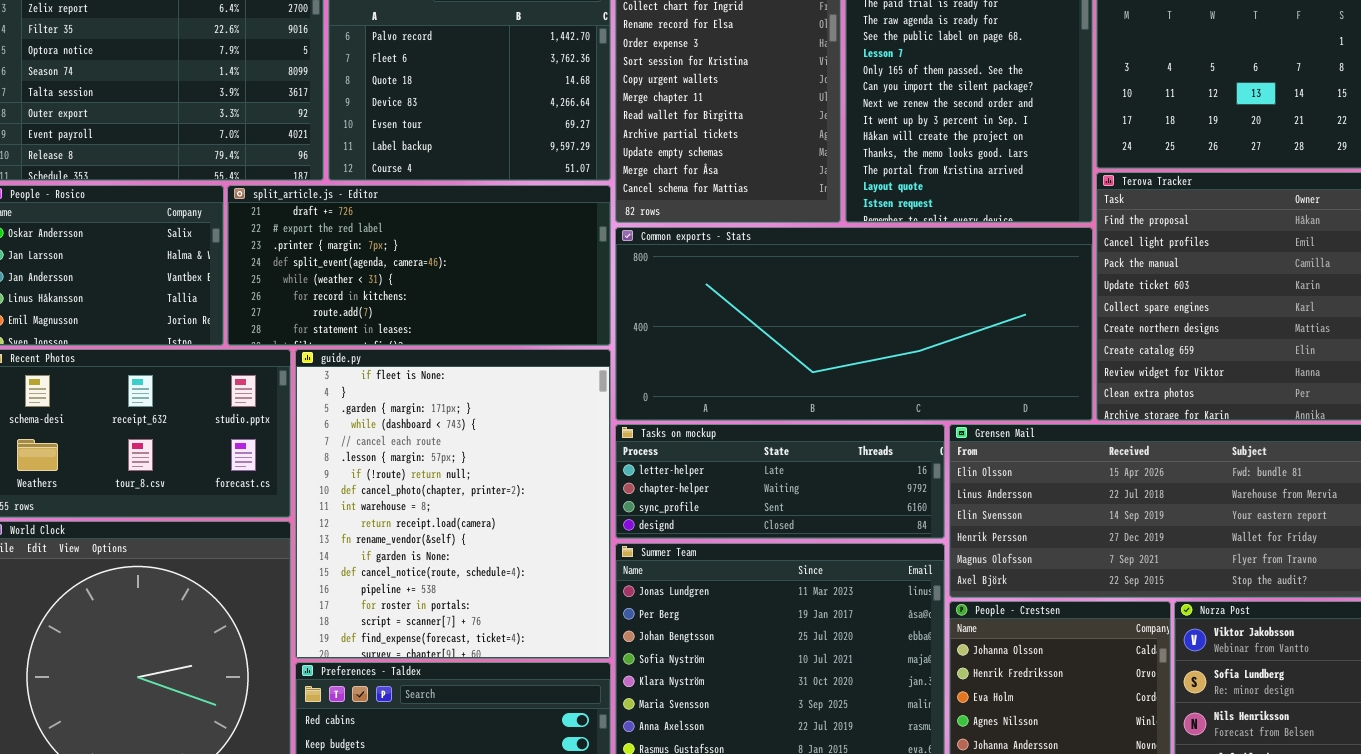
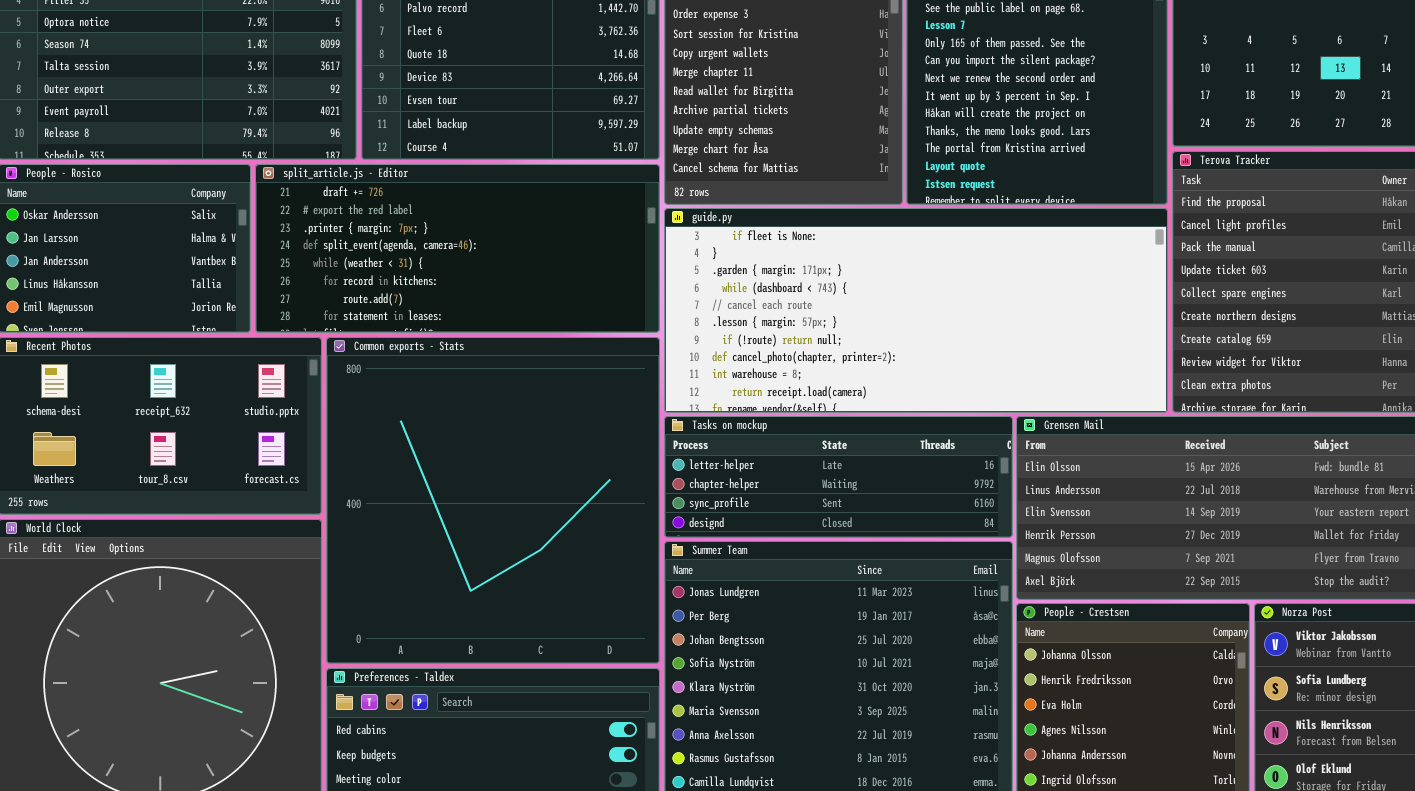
Common exports - Stats: [615,227,1093,421] -> [326,337,660,664], moved, resized
guide.py: [295,349,611,659] -> [664,208,1168,413], moved, resized

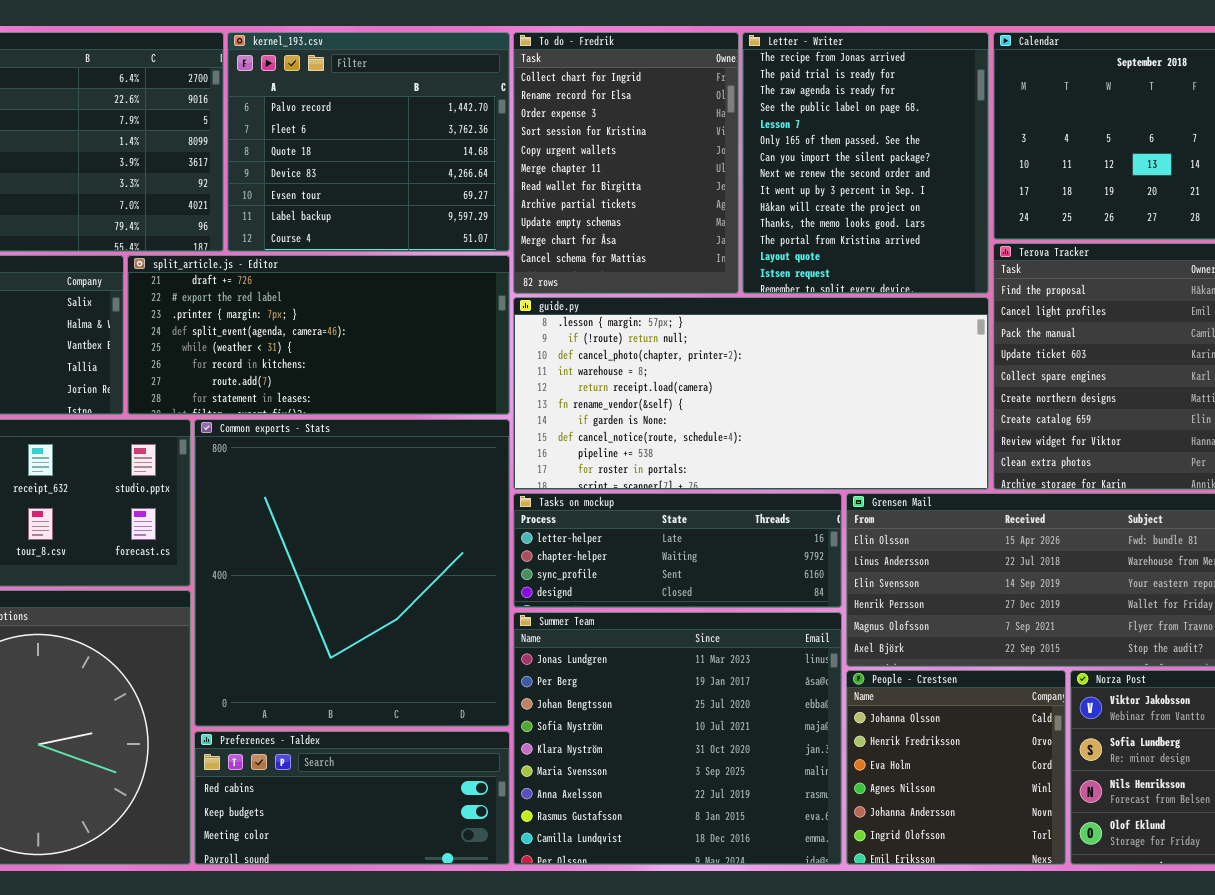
guide.py: [664,208,1168,413] -> [513,297,989,490], scrolled down 5 rows

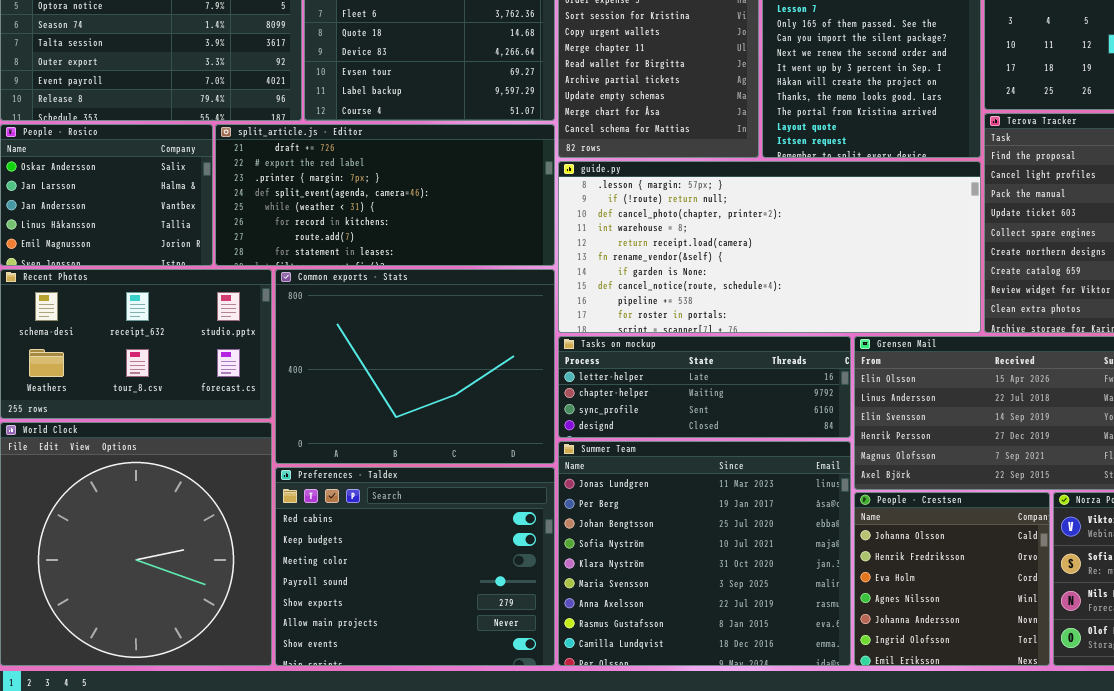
Common exports - Stats: [194,419,510,727] -> [275,269,555,464], resized
Preferences - Taldex: [194,731,510,865] -> [275,467,555,666], resized

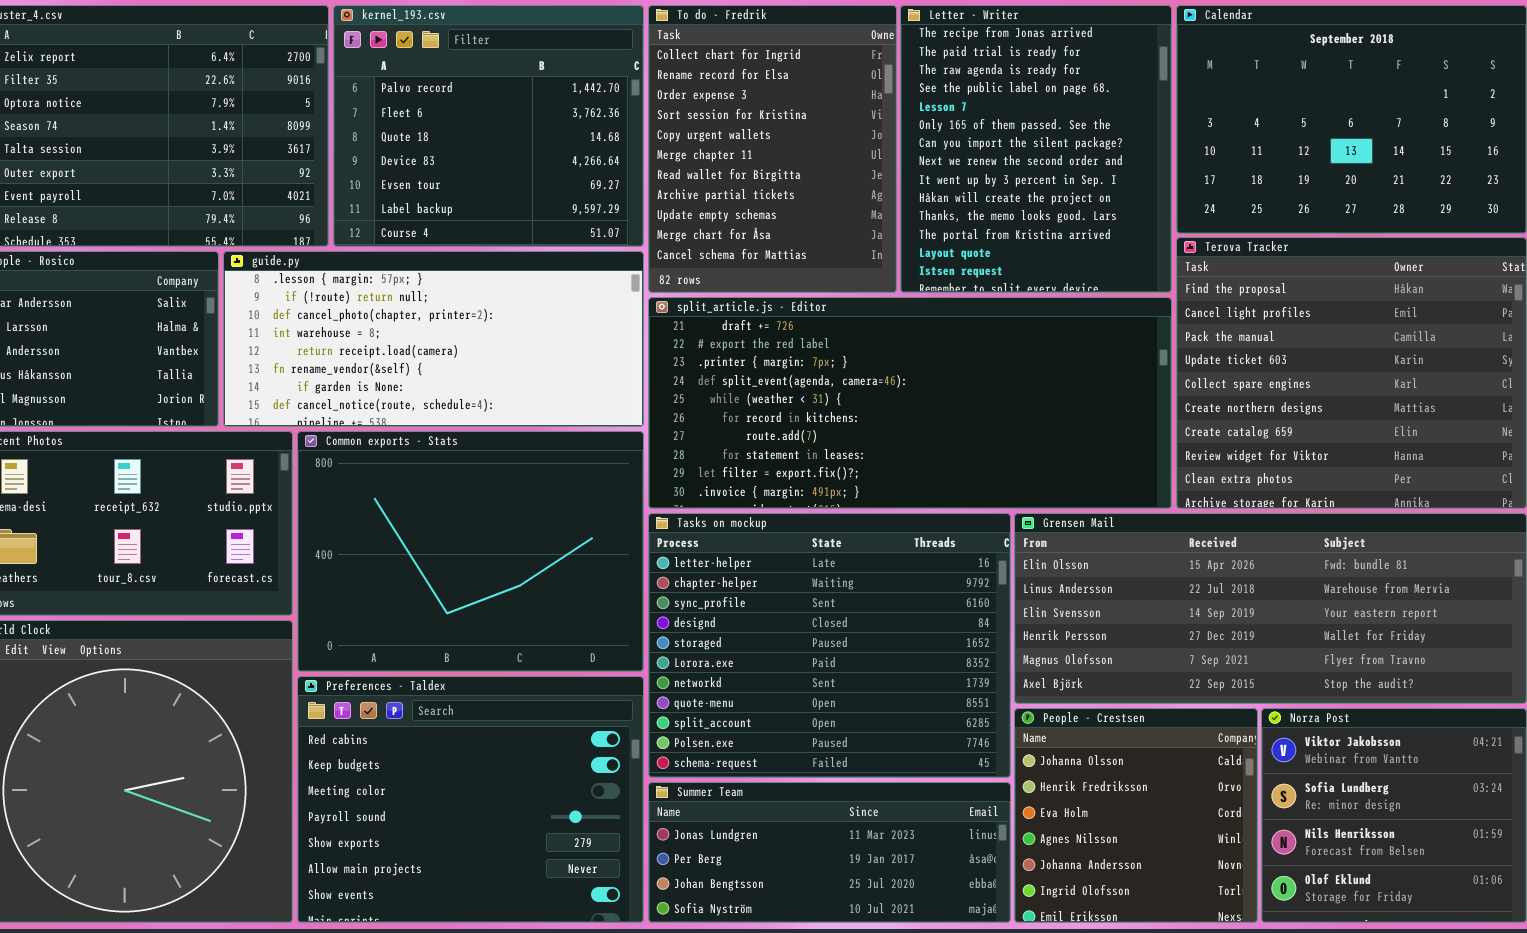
split_article.js - Editor: [215,124,555,266] -> [648,297,1172,509], moved, resized
guide.py: [558,161,981,333] -> [223,251,644,427], moved, resized
Tasks on mockup: [558,336,851,438] -> [648,513,1011,778], resized
Summer Team: [558,441,851,666] -> [648,782,1011,923], resized

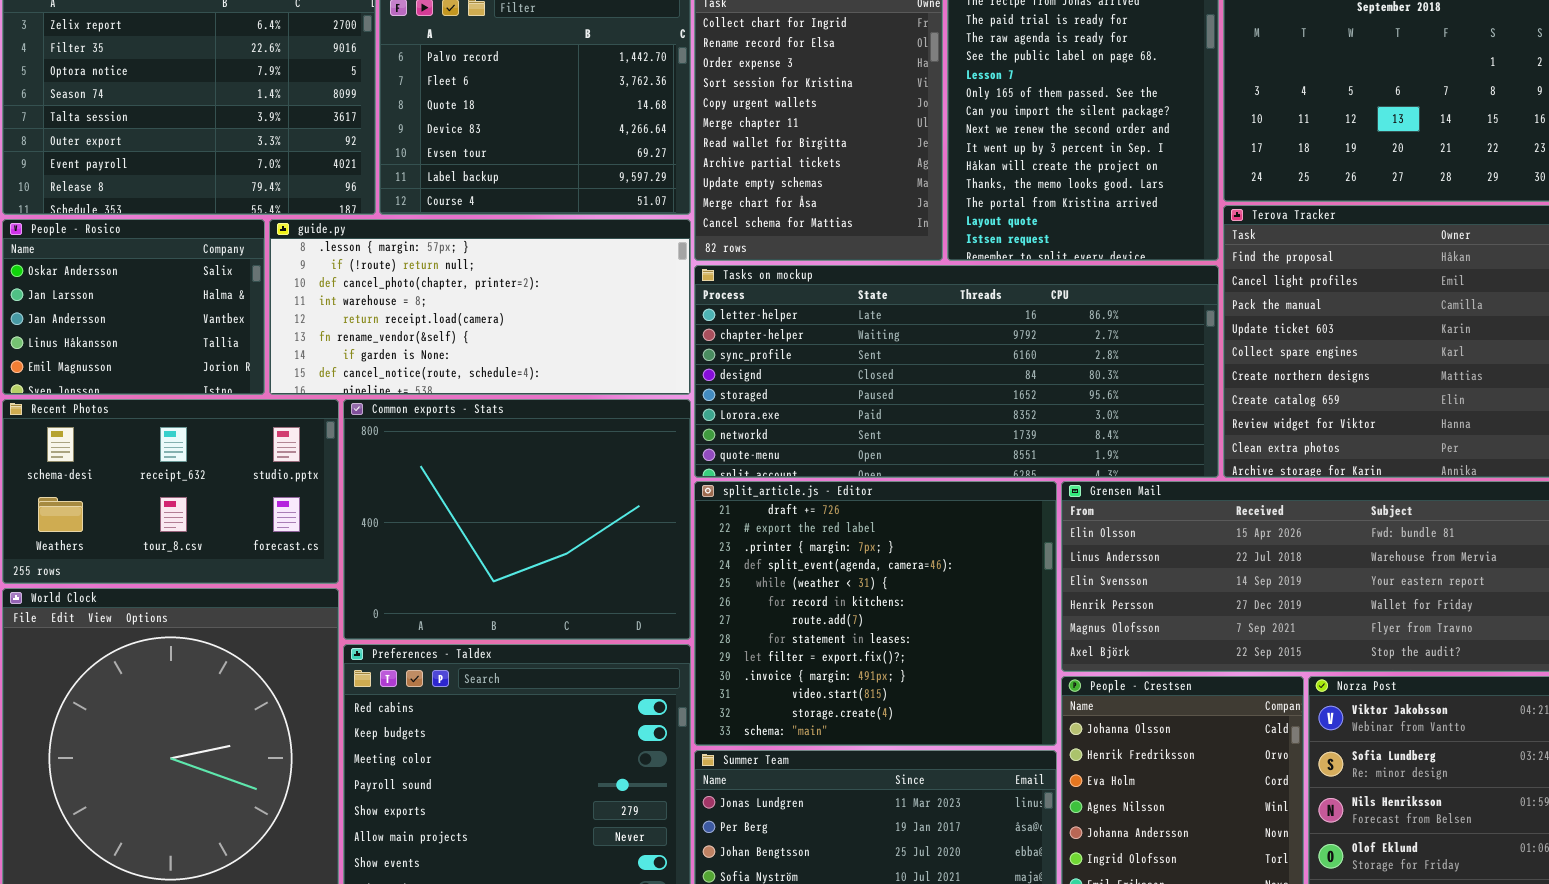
split_article.js - Editor: [648,297,1172,509] -> [694,481,1057,746], moved, resized
Tasks on mockup: [648,513,1011,778] -> [694,265,1219,478], moved, resized

